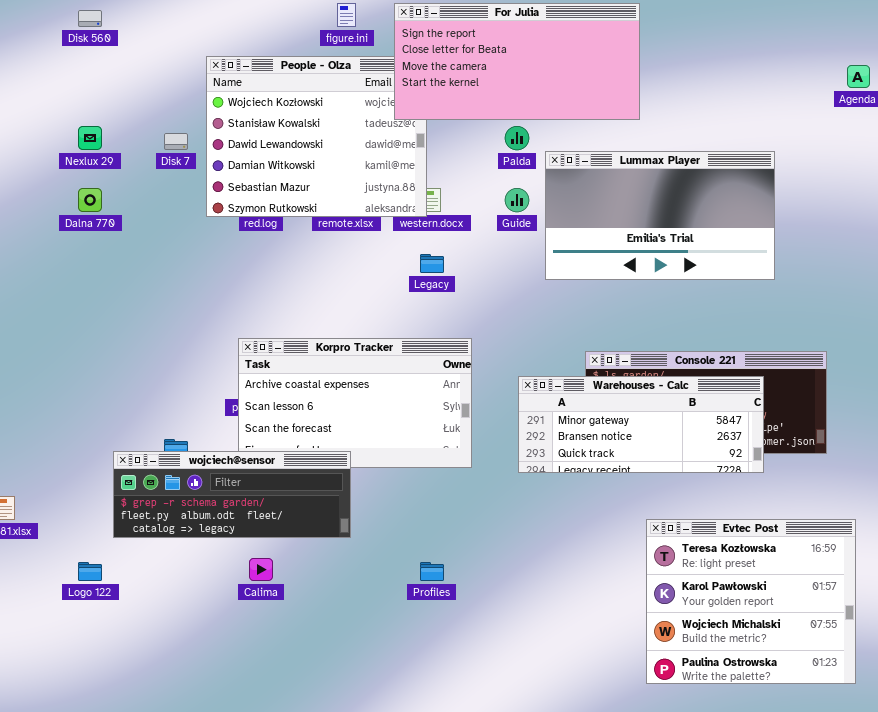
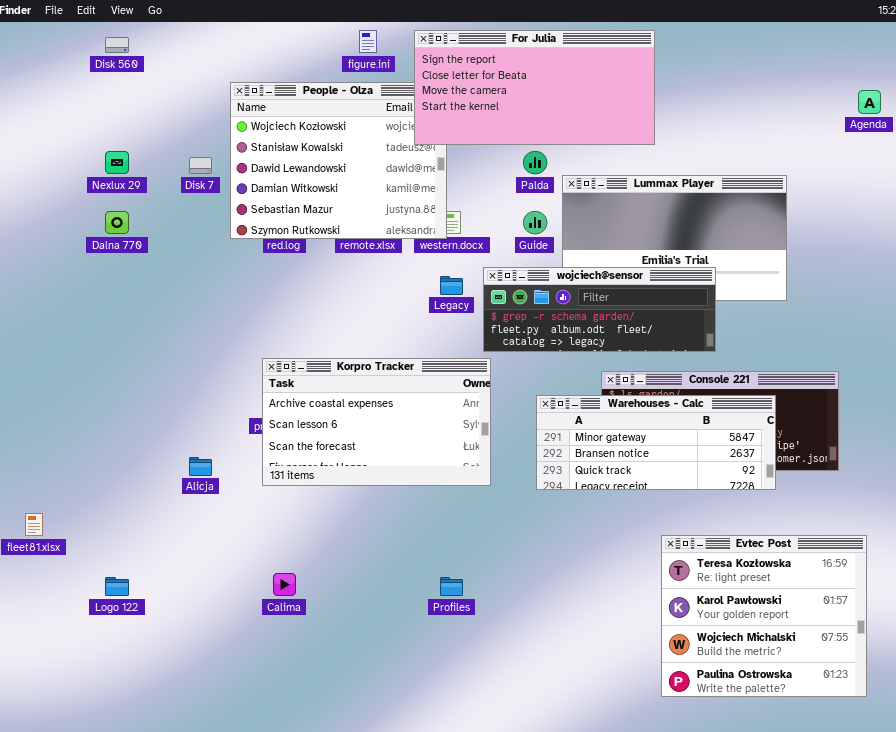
wojciech@sensor: [113,451,351,538] -> [483,267,716,352], moved

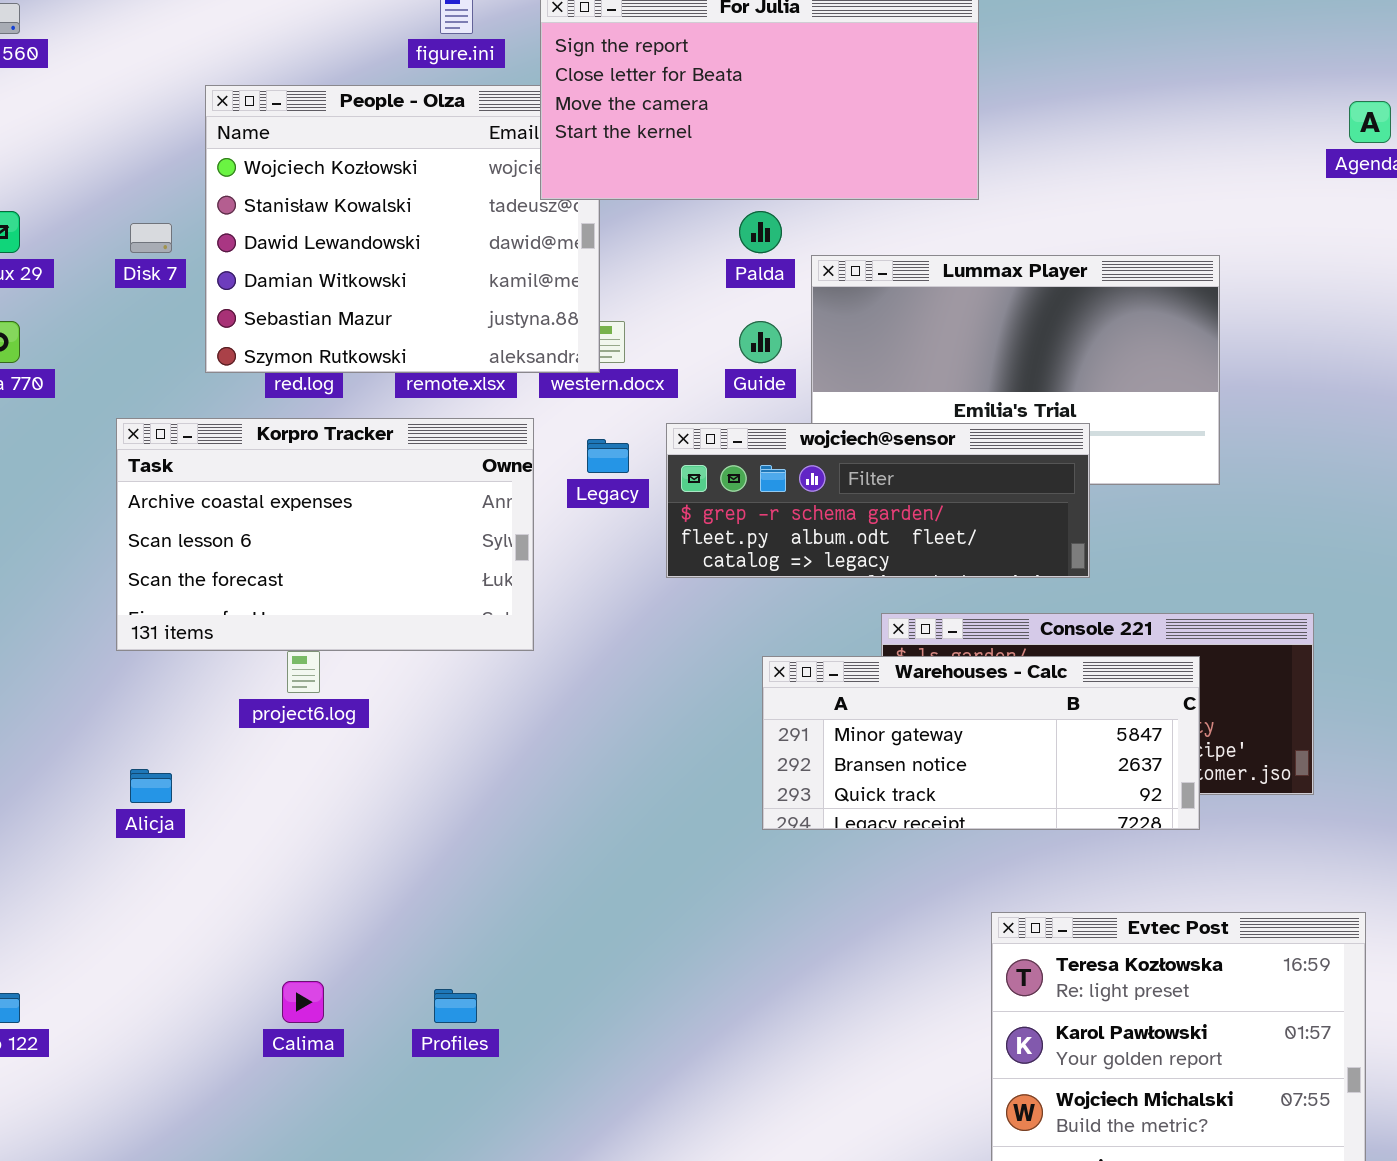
Korpro Tracker: [262,358,491,486] -> [116,418,534,651], moved
Profiles: [440,577,463,596] -> [434,989,477,1023], moved

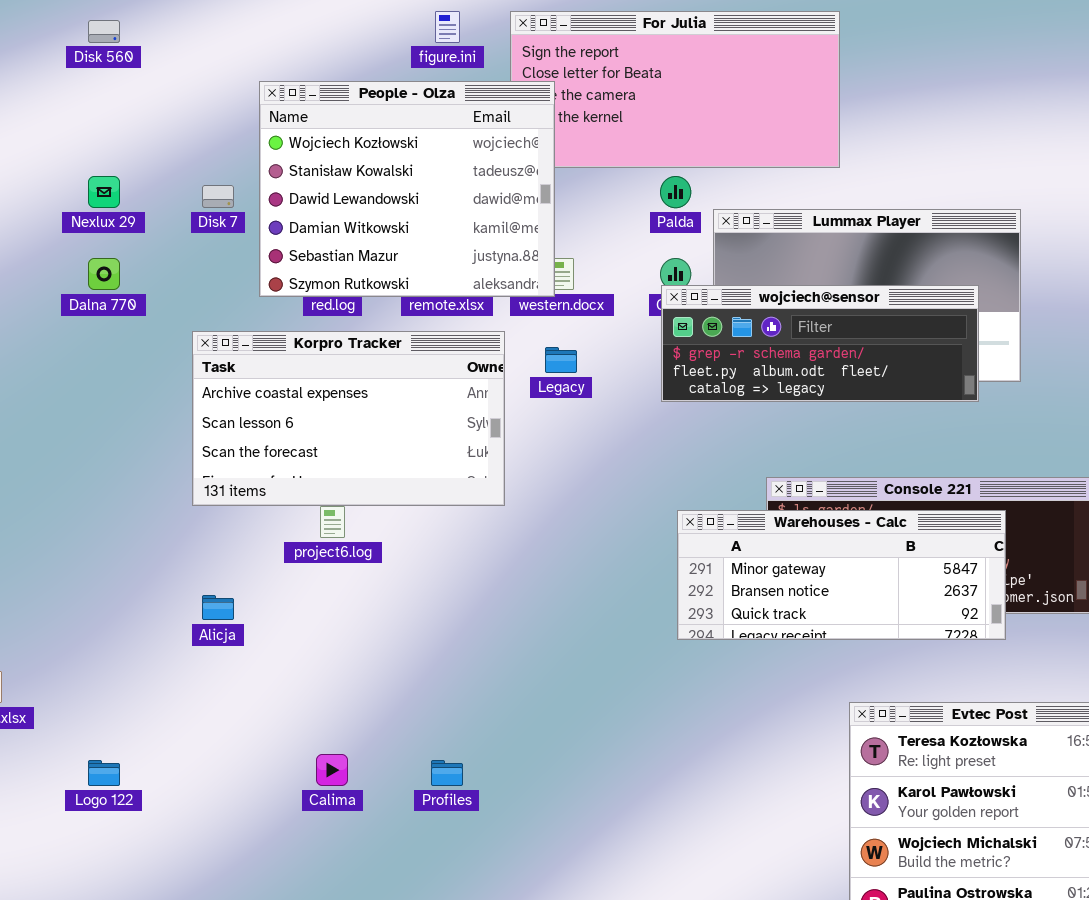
People - Olza: [205,85,600,373] -> [259,81,555,297], raised
wojciech@sensor: [666,423,1090,578] -> [661,285,979,402], moved

